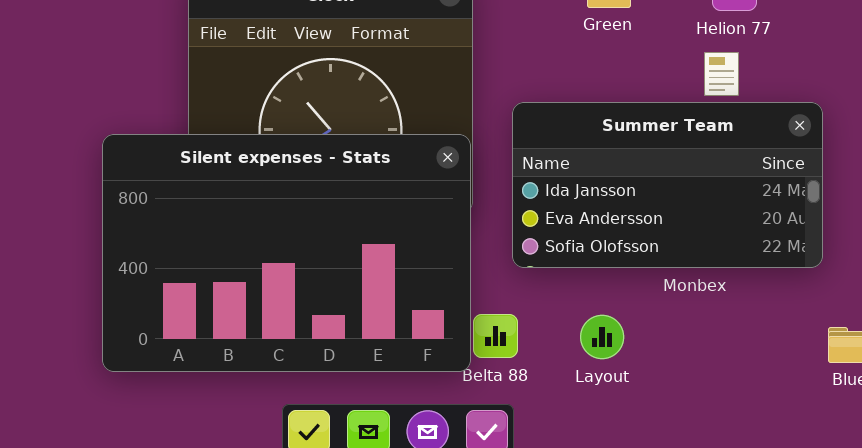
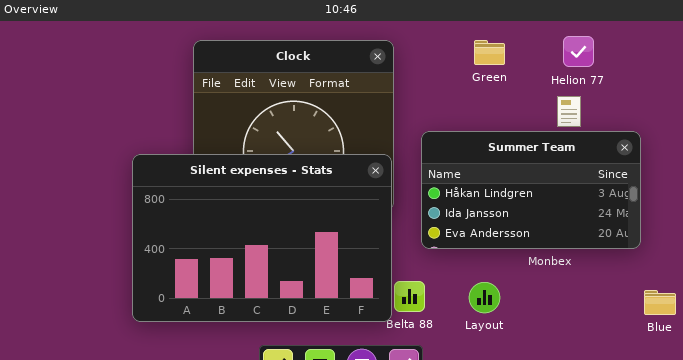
Summer Team: [512,102,823,268] -> [421,131,641,249], scrolled up 1 row

